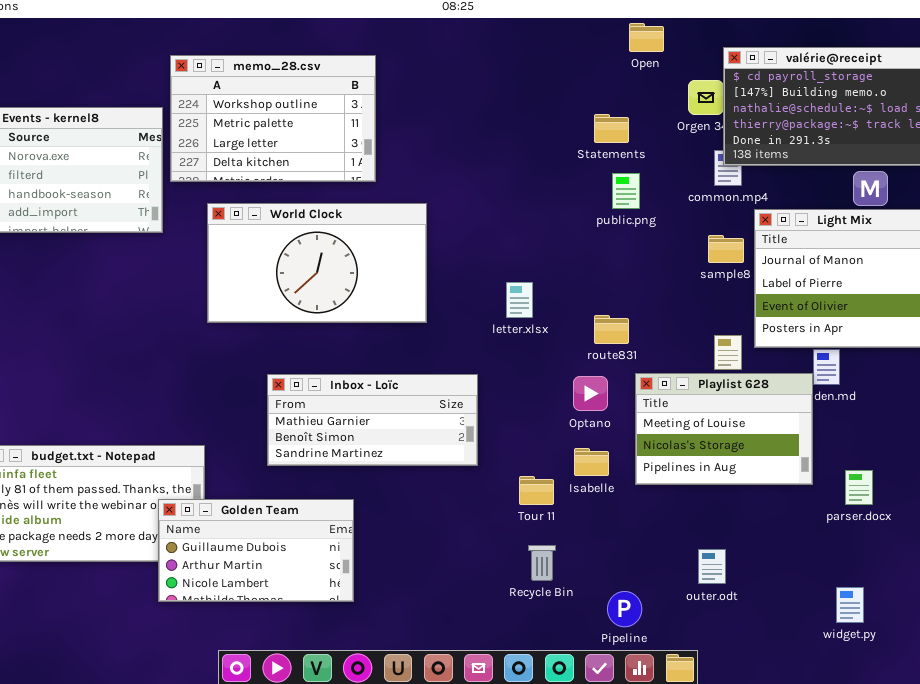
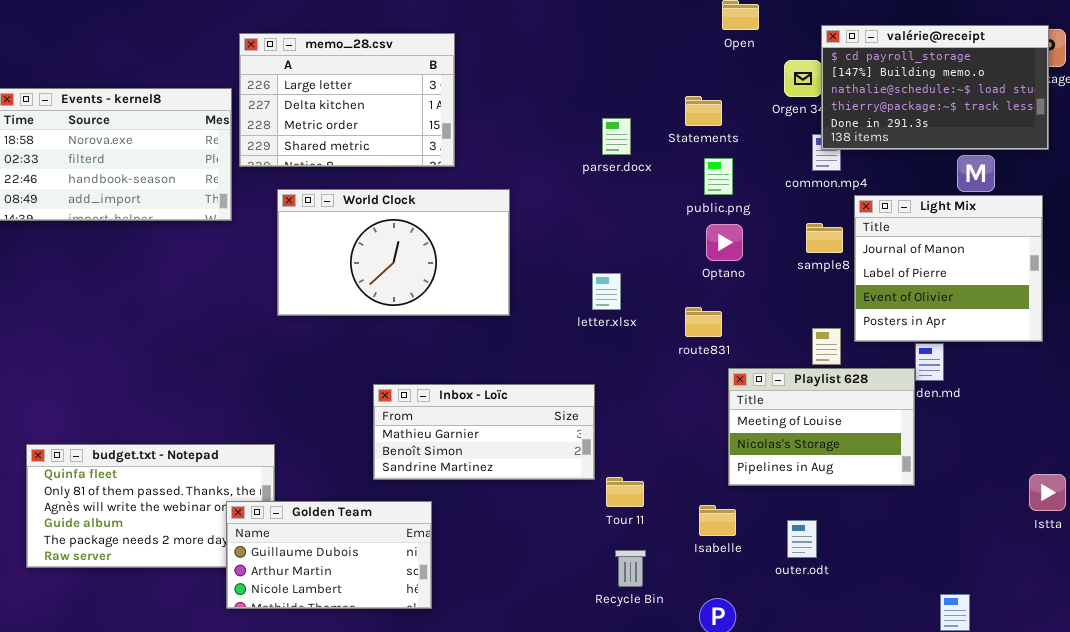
memo_28.csv: [170,55,376,182] -> [239,33,455,167], scrolled down 2 rows
Inbox - Loïc: [267,374,478,466] -> [373,384,595,480], moved
Optano: [573,376,608,411] -> [706,224,743,261], moved
Isabelle: [574,448,609,476] -> [699,505,736,536], moved
parser.docx: [845,470,873,505] -> [602,118,631,155], moved
outer.odt: [698,549,726,584] -> [787,520,817,558], moved

